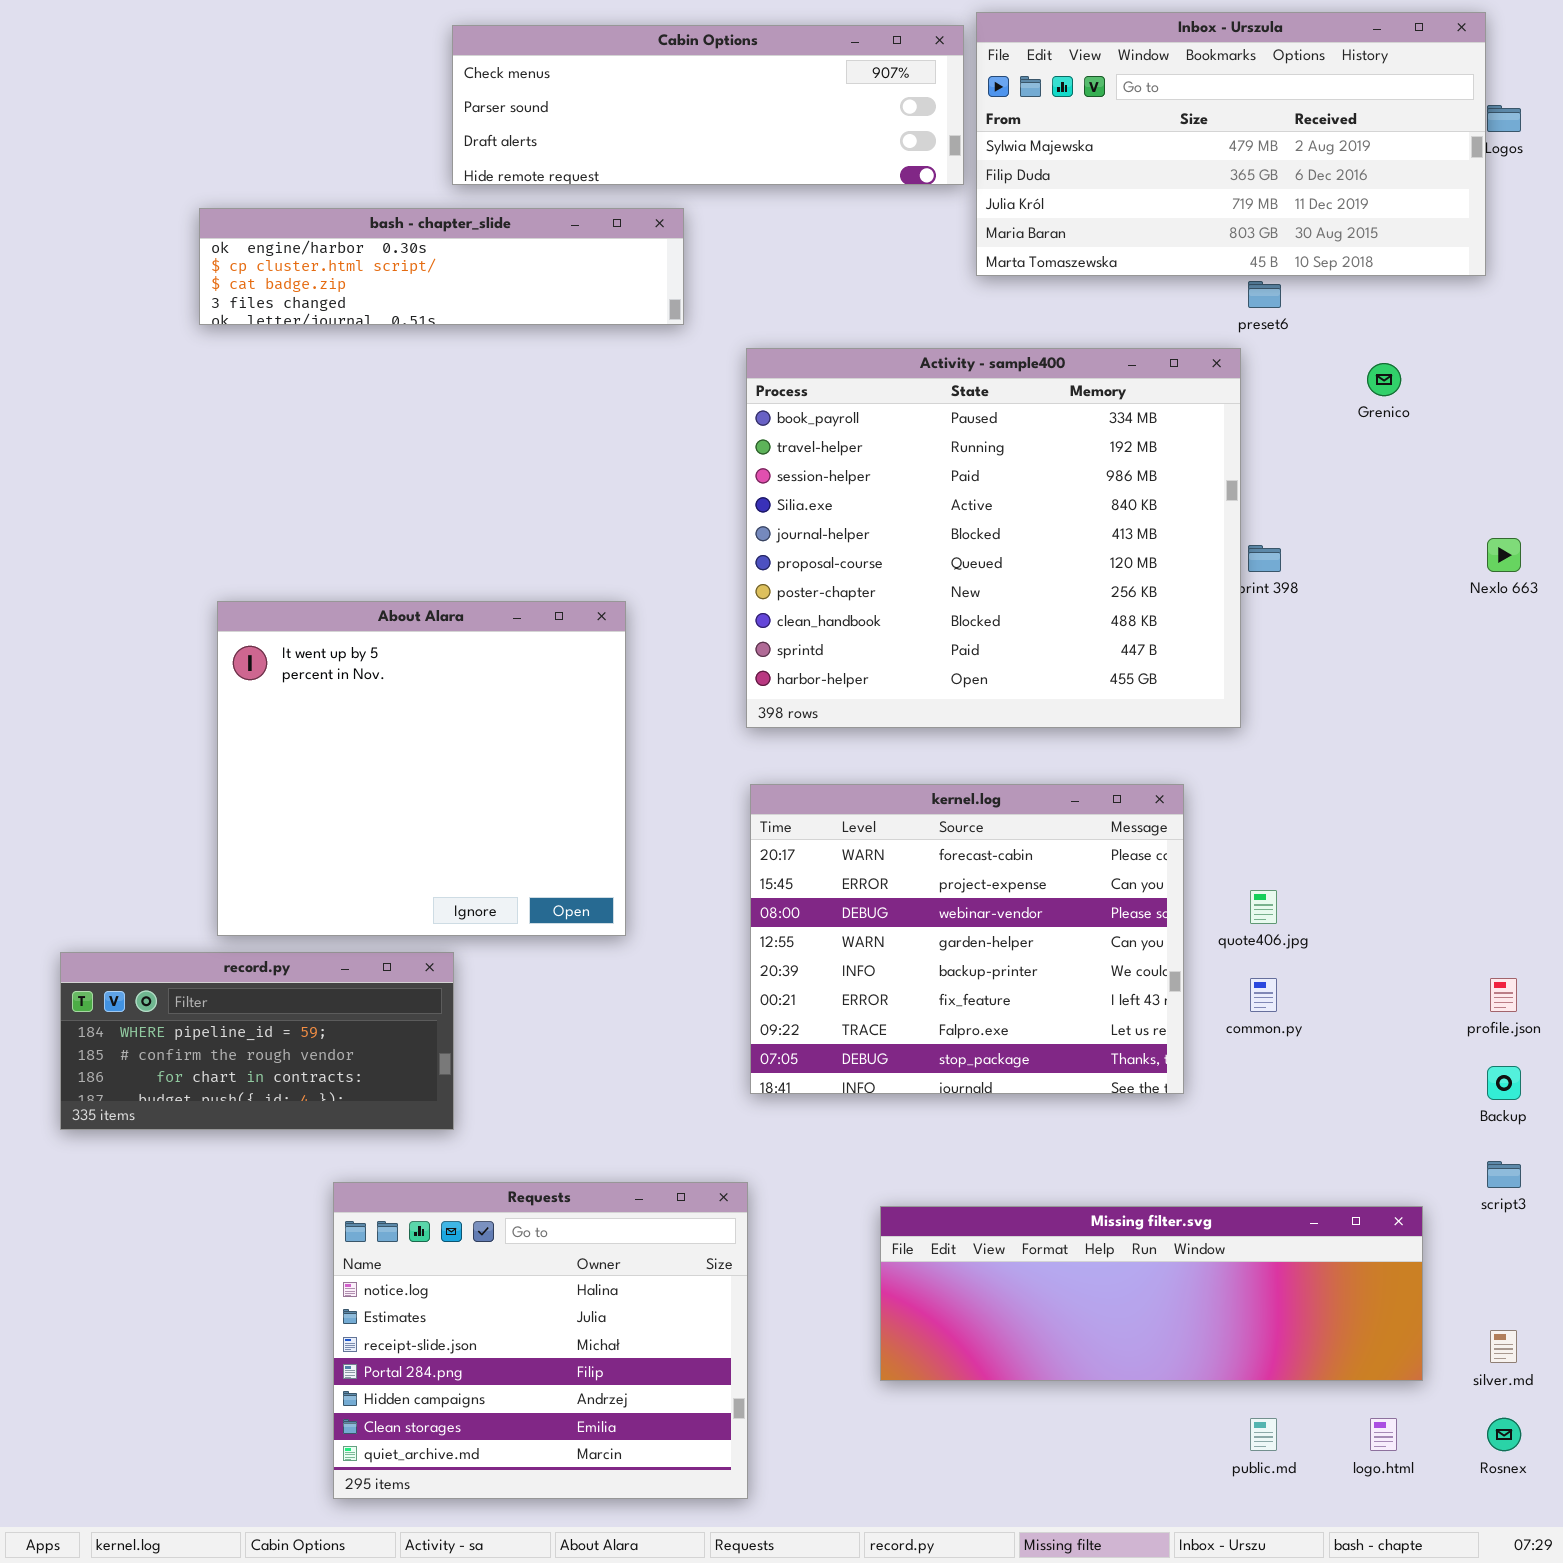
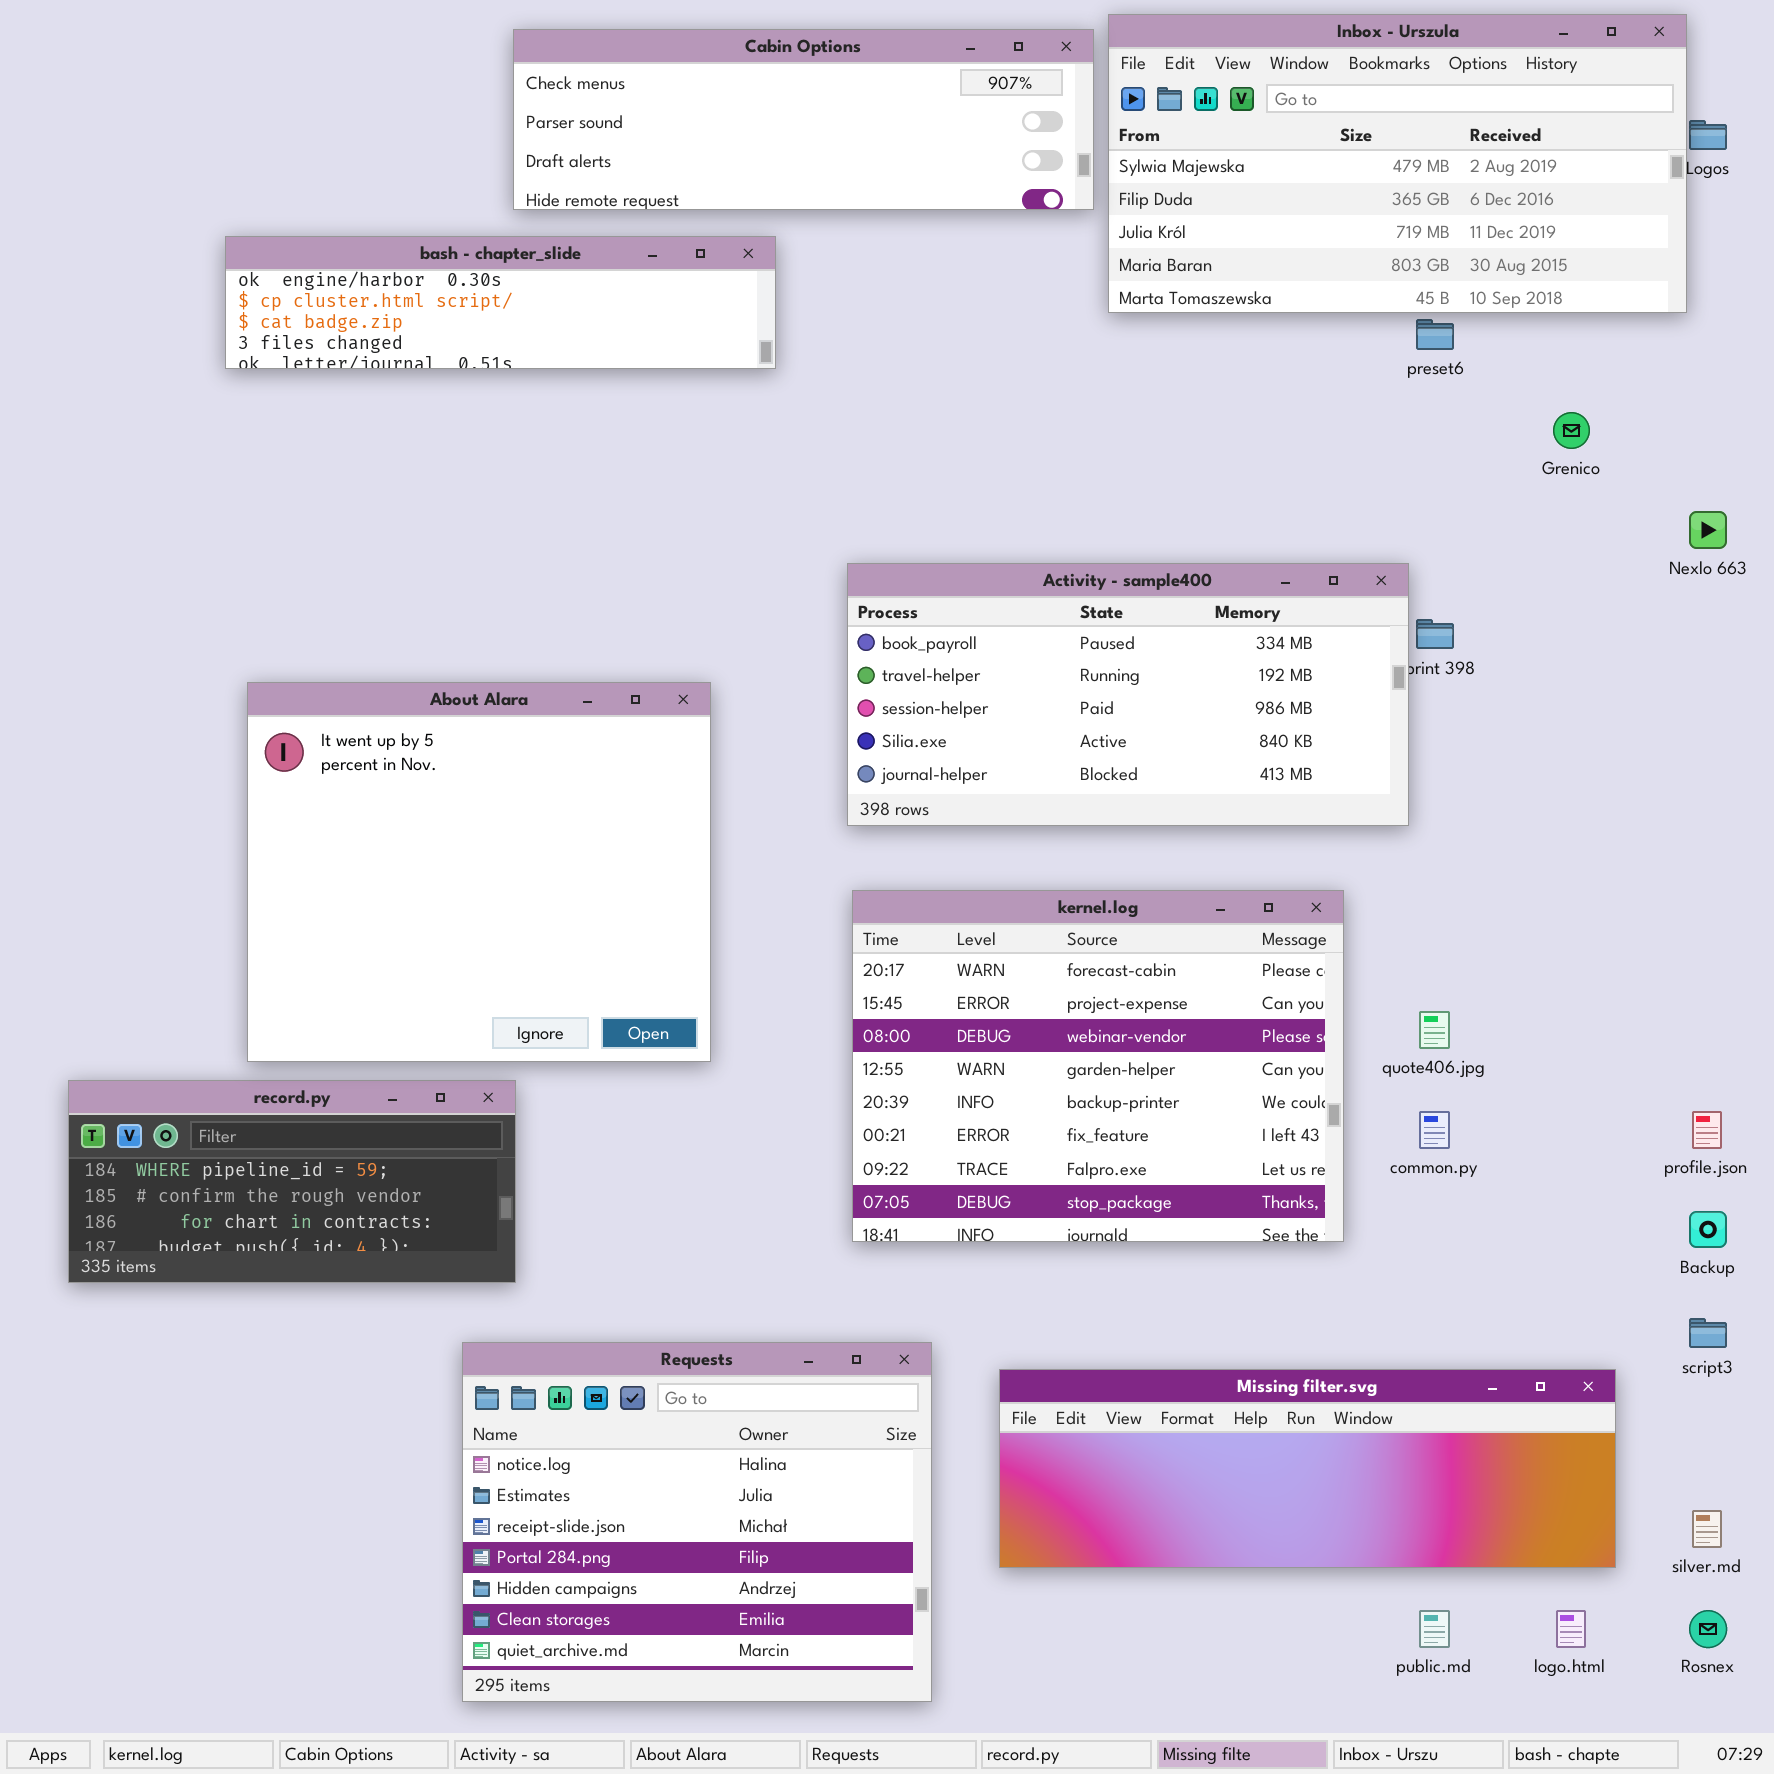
Activity - sample400: [746,348,1241,728] -> [847,563,1409,826], resized
Nexlo 663: [1487,538,1521,572] -> [1689,511,1727,549], moved
Requests: [333,1182,748,1499] -> [462,1342,932,1702], moved

